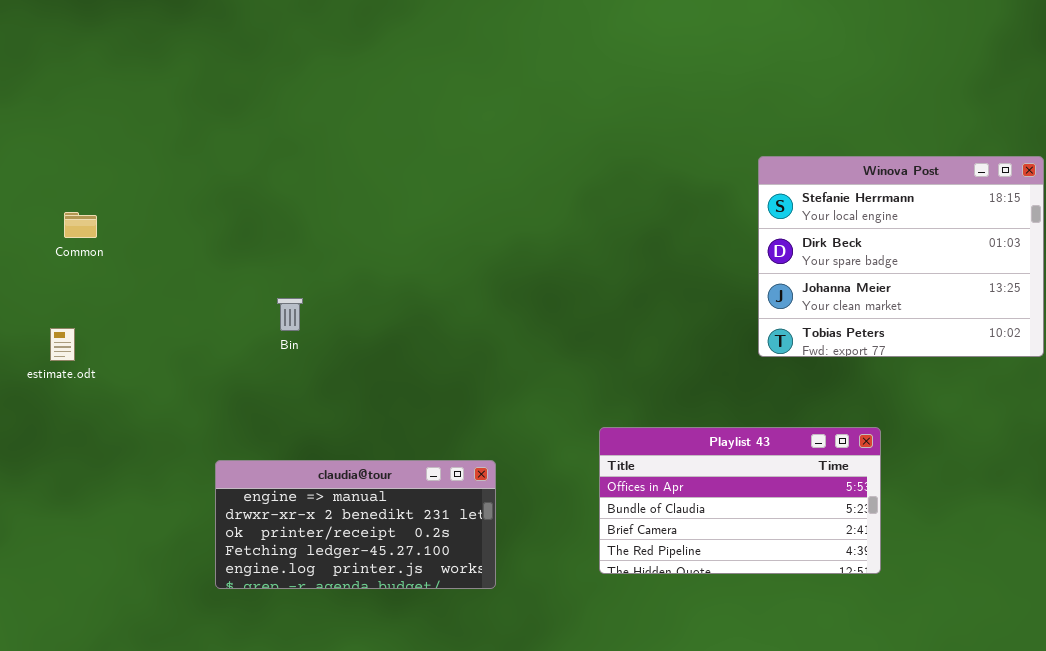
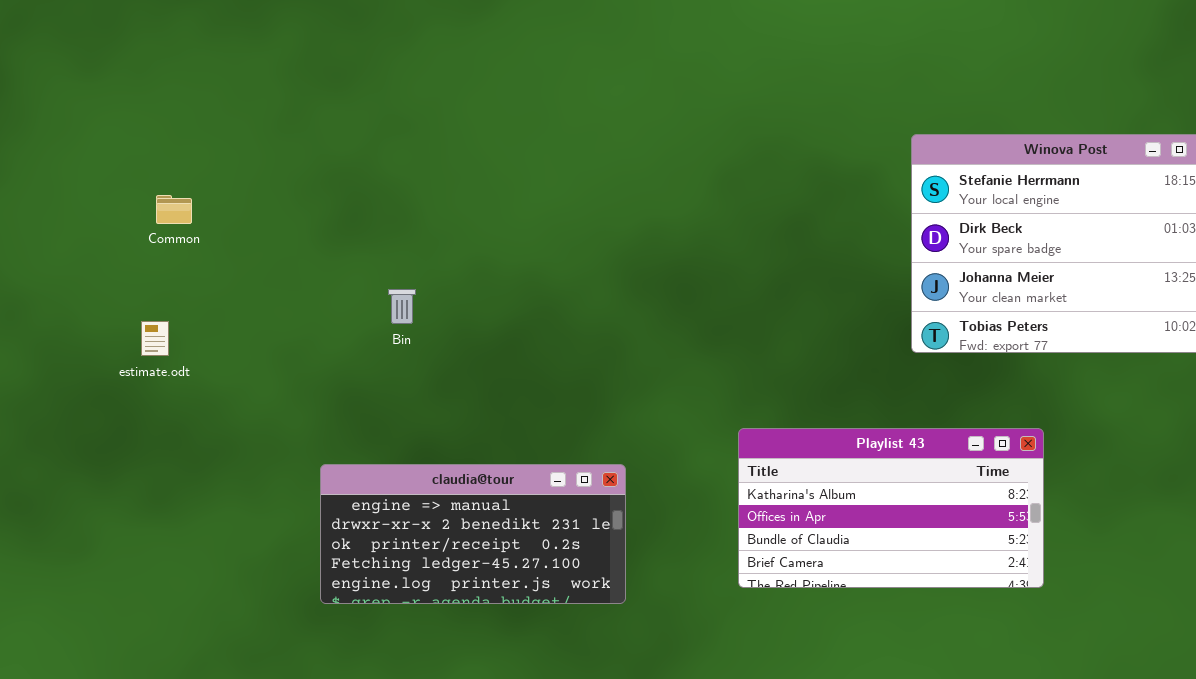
Playlist 43: [599,427,881,574] -> [738,428,1044,588], scrolled up 1 row

